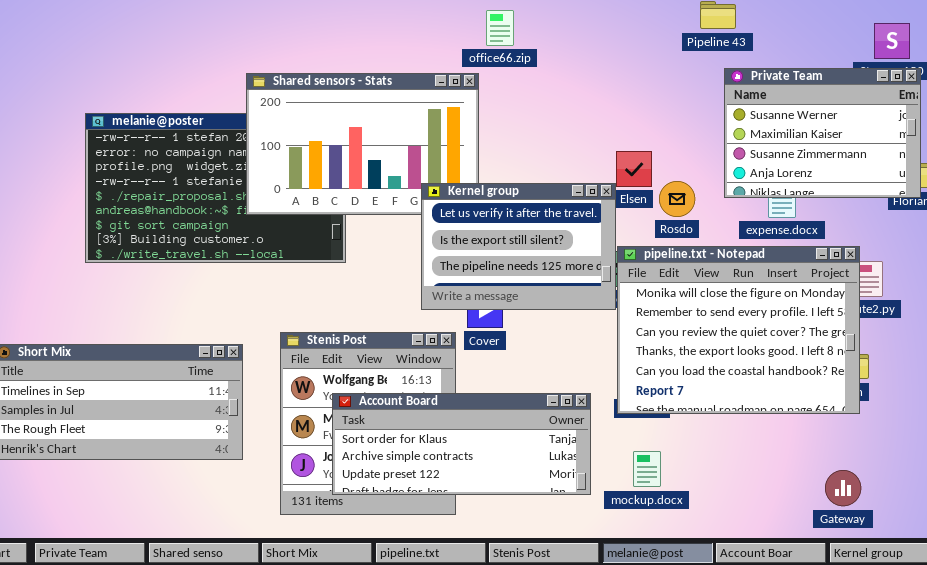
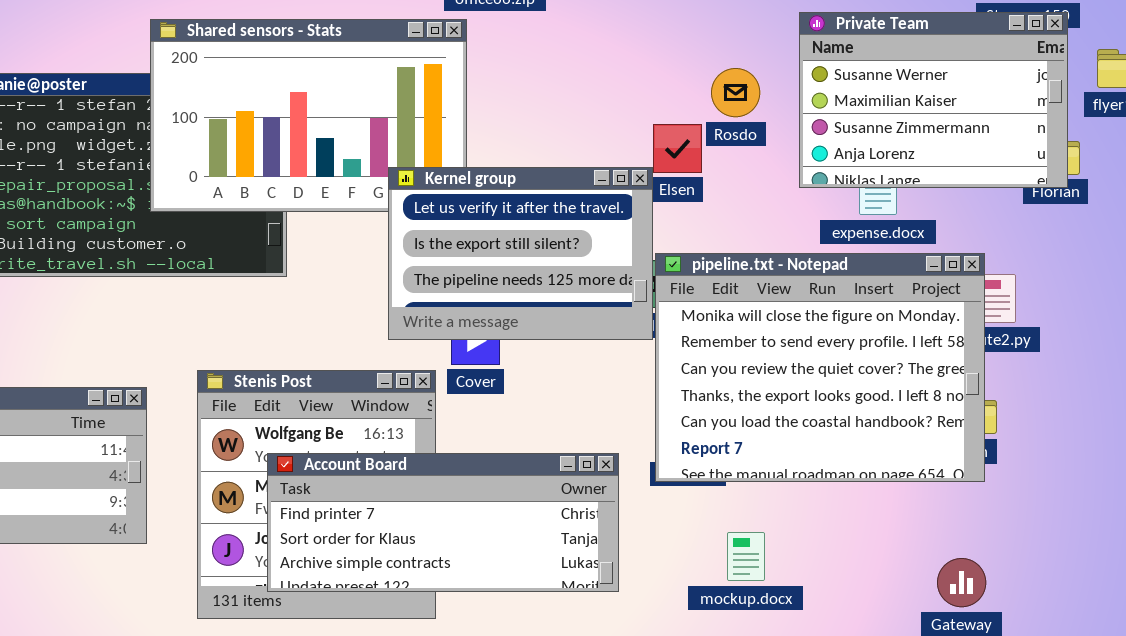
Rosdo: [659,181,695,217] -> [711,68,760,117], moved
Account Board: [332,393,591,495] -> [267,453,619,592], scrolled up 1 row
mockup.docx: [633,451,661,487] -> [727,532,765,581], moved

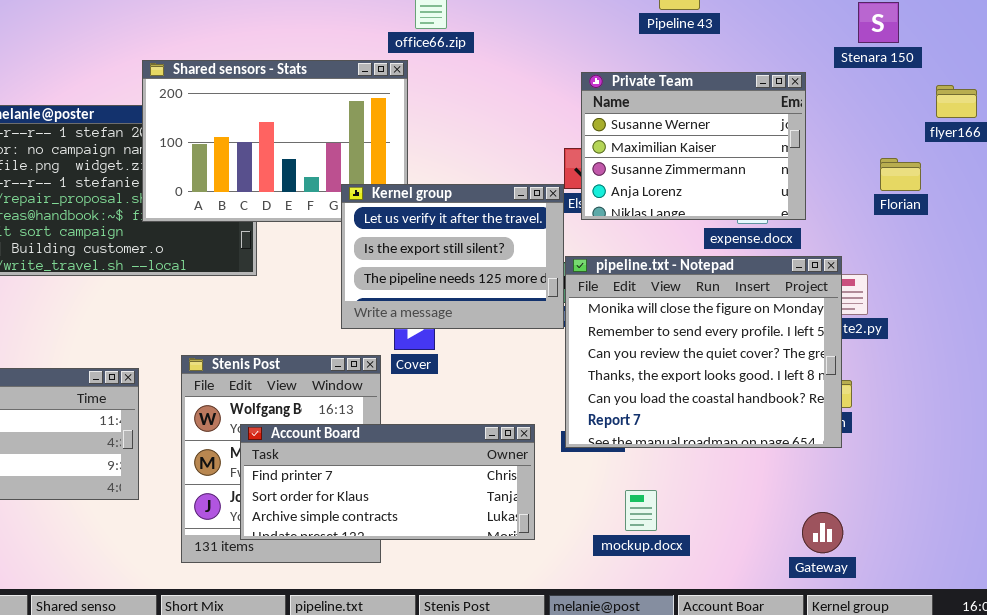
Private Team: [799,12,1068,188] -> [581,72,806,220], moved

